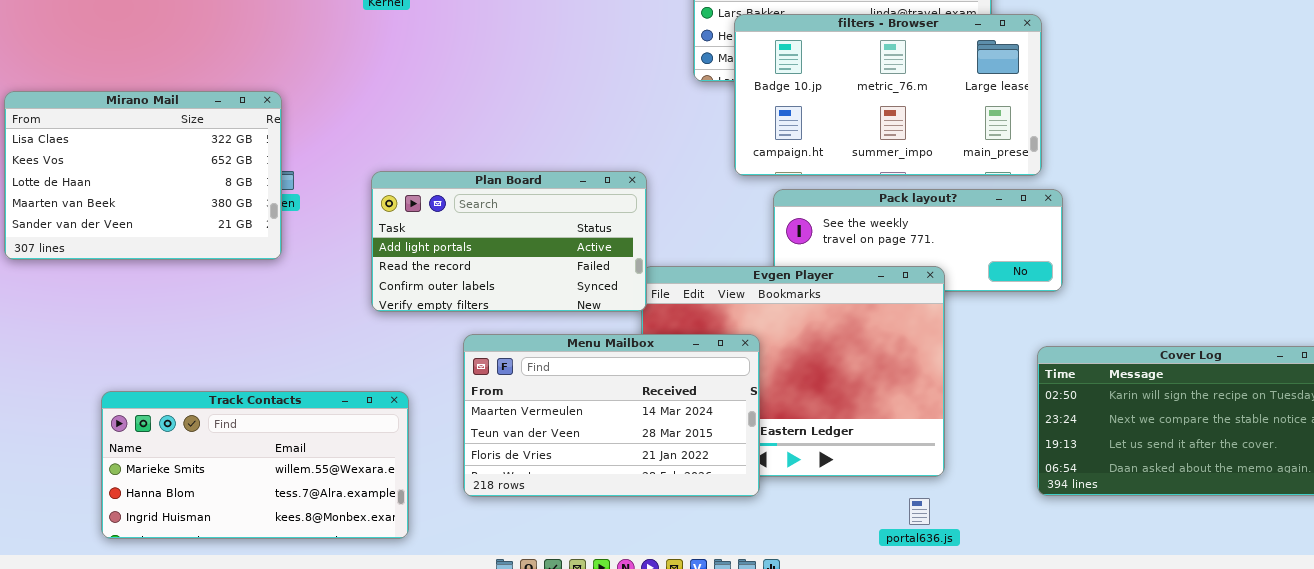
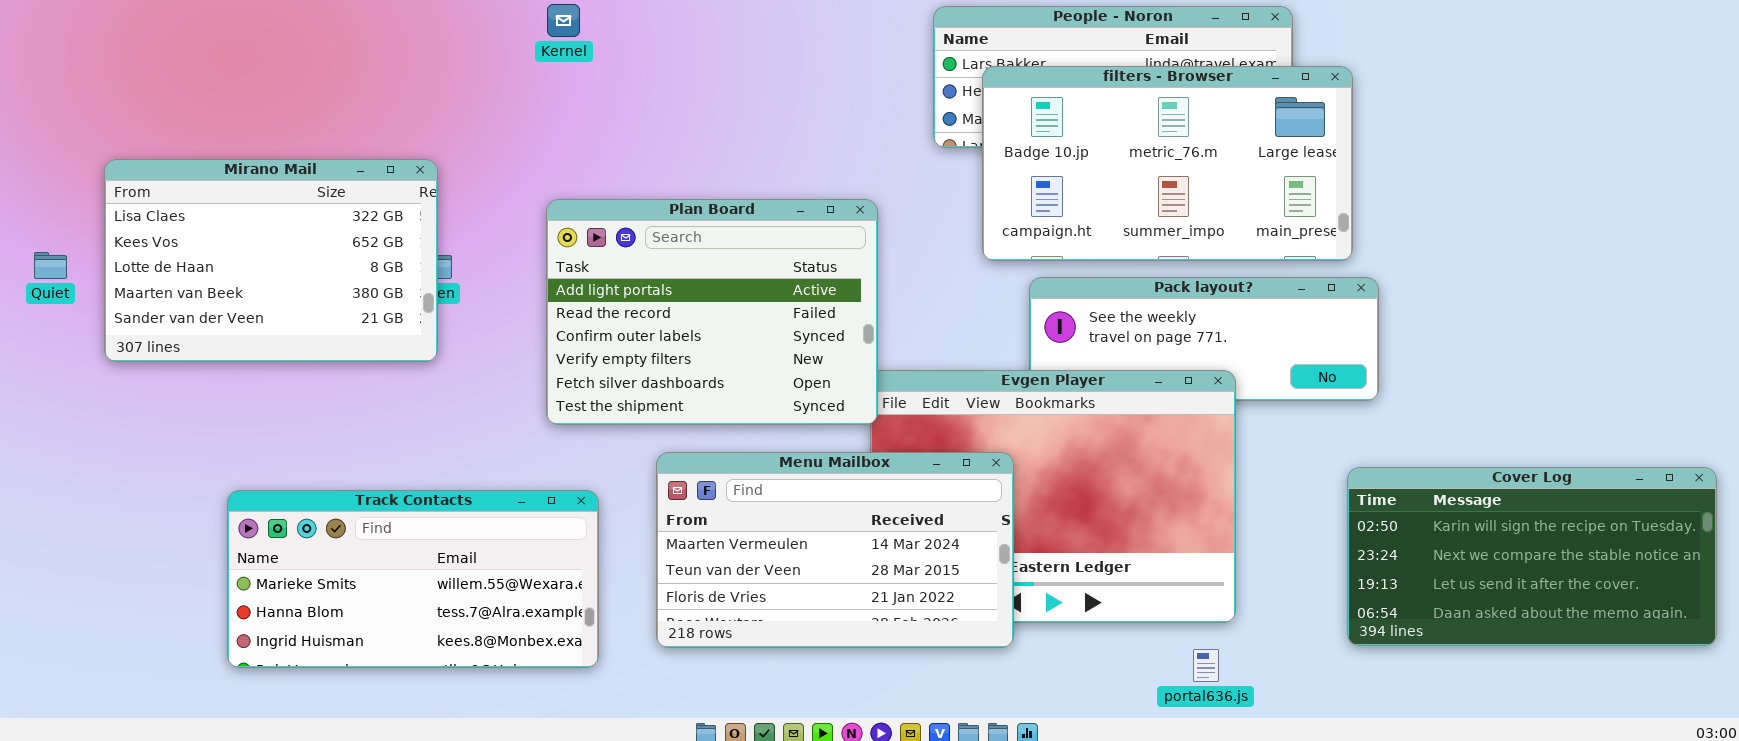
Plan Board: [371,171,647,312] -> [546,199,878,425], resized
Track Contacts: [101,391,409,539] -> [227,490,599,668], moved

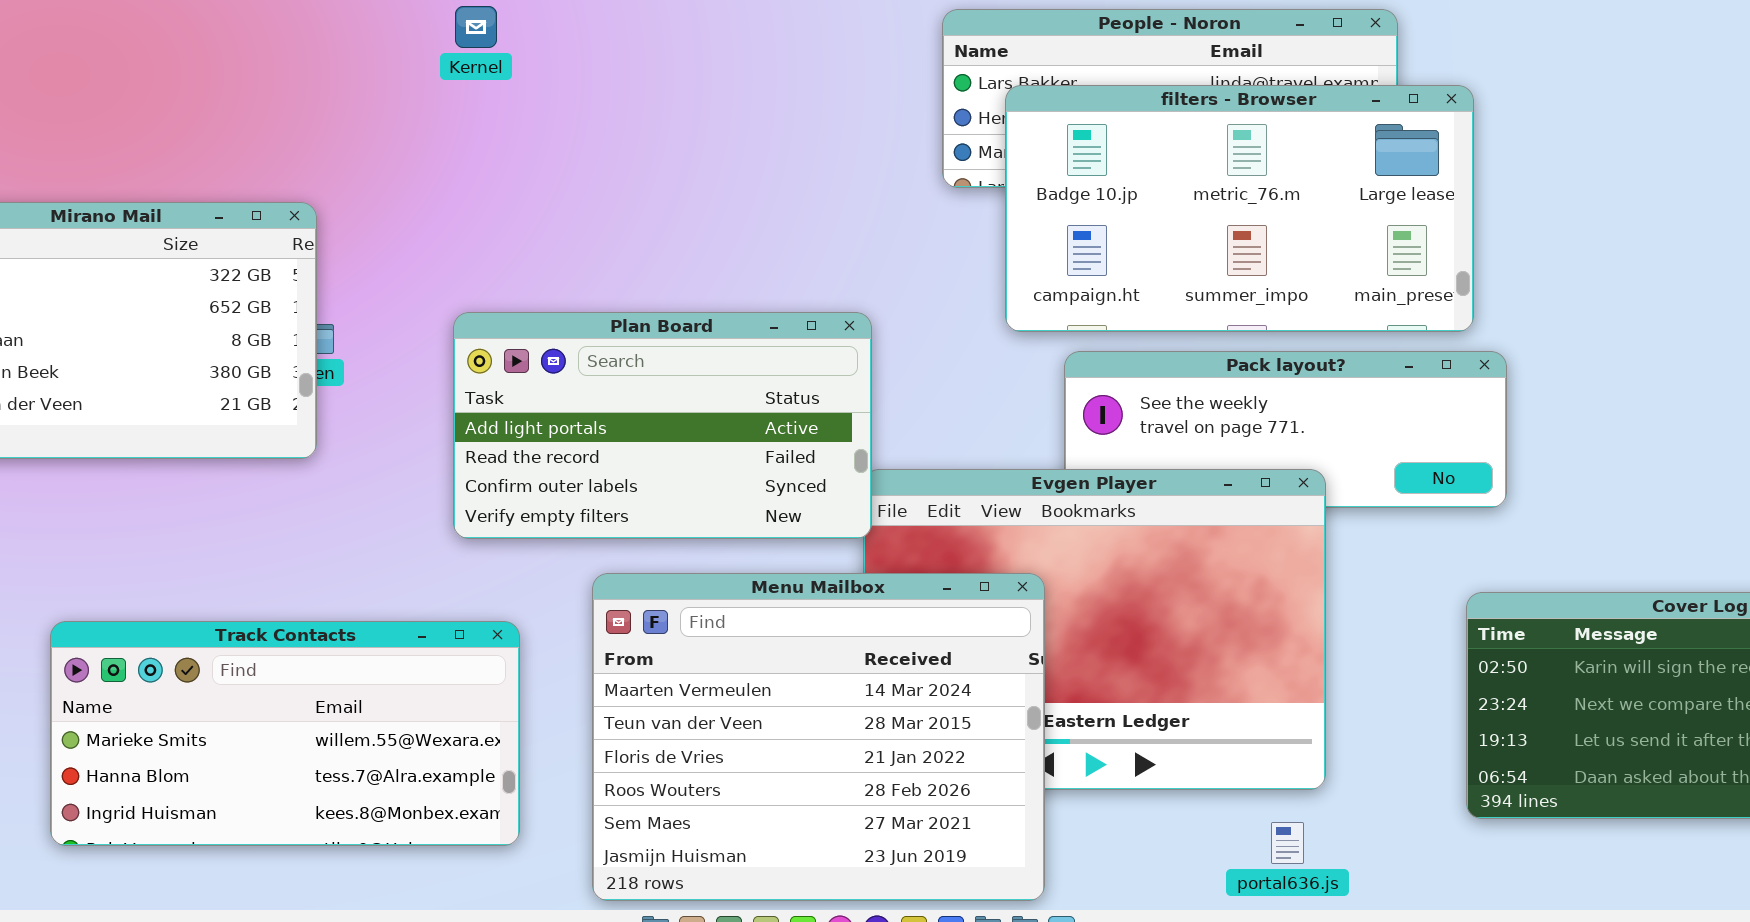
Plan Board: [546,199,878,425] -> [453,312,872,539], resized
Menu Mailbox: [656,452,1014,648] -> [592,573,1045,901], resized

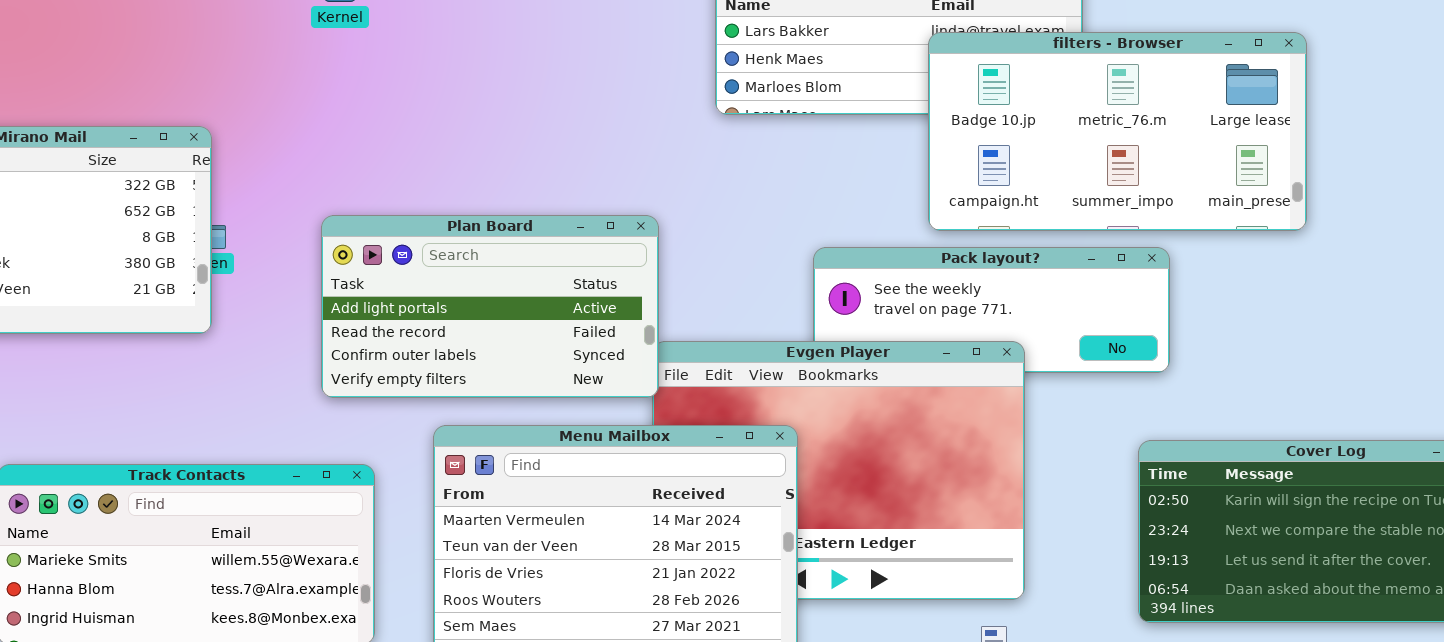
filters - Browser: [1005,85,1474,332] -> [928,32,1307,231], moved

